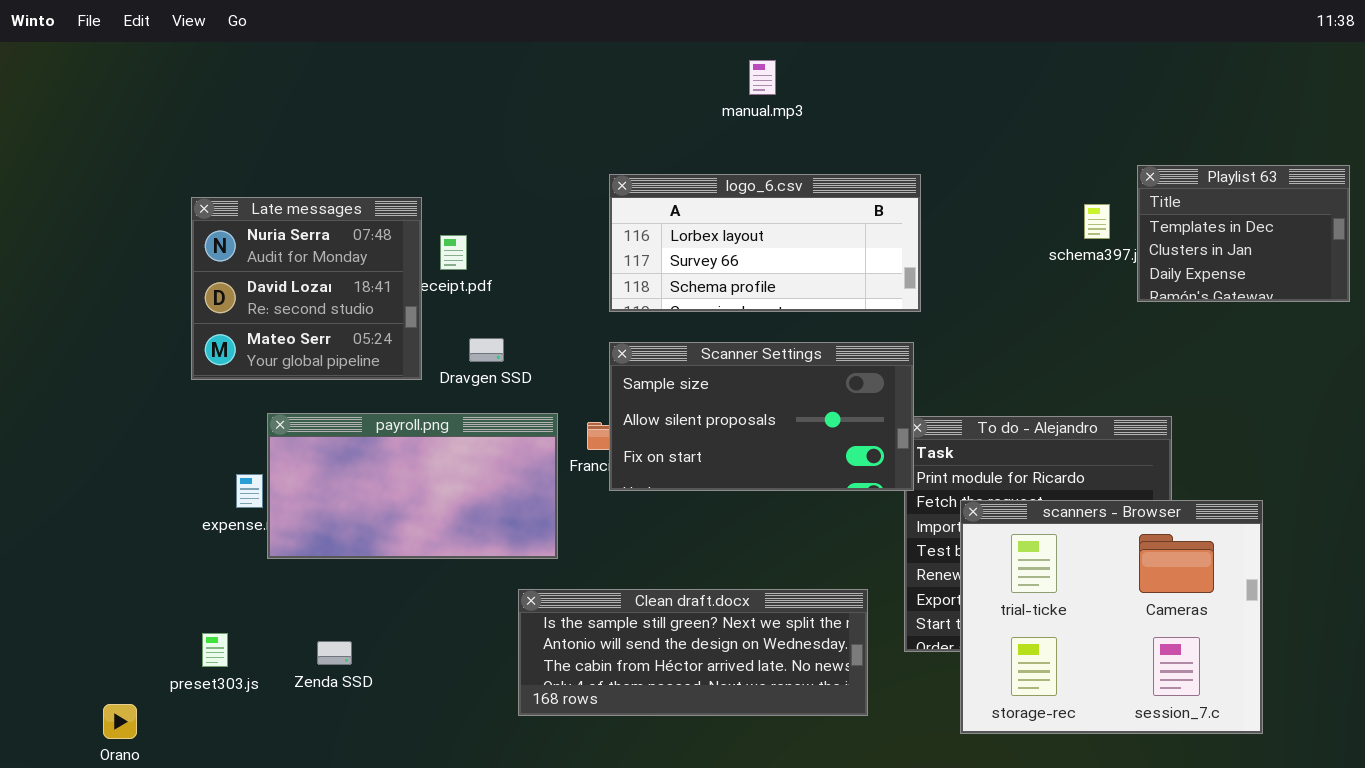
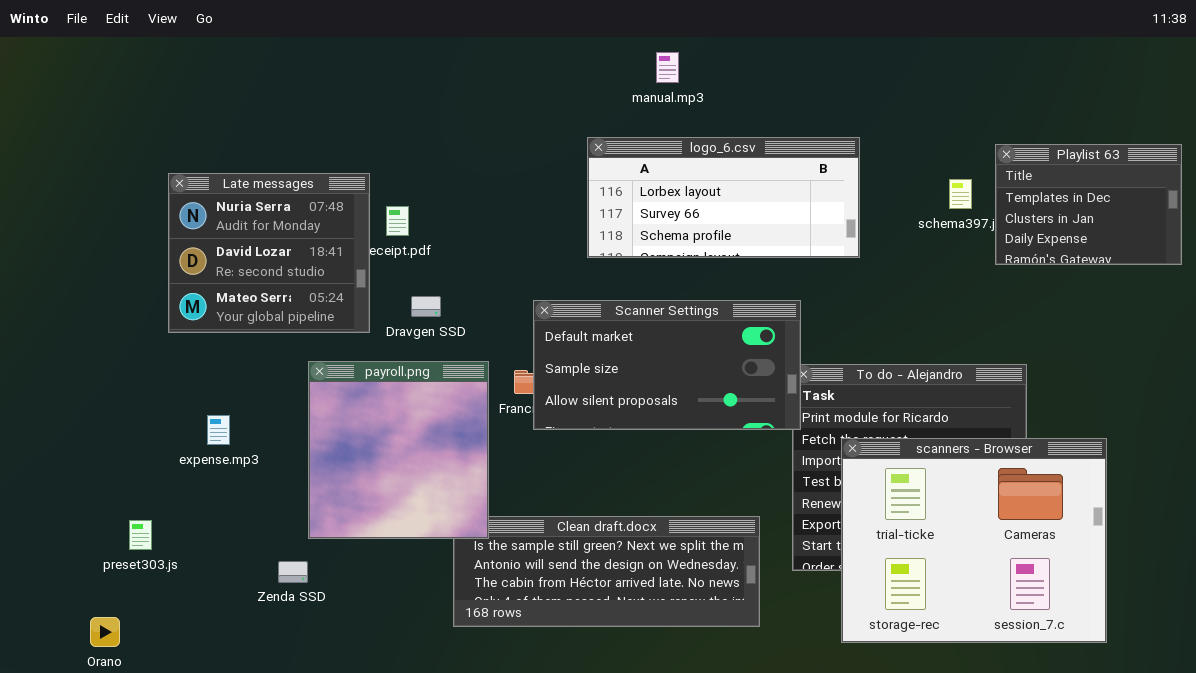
logo_6.csv: [609,174,921,312] -> [587,137,860,258], moved
Scanner Settings: [609,342,914,491] -> [533,300,801,430], scrolled up 1 row
payroll.png: [267,413,558,559] -> [308,361,489,539], resized
preset303.js: [202,633,228,667] -> [129,520,152,550], moved

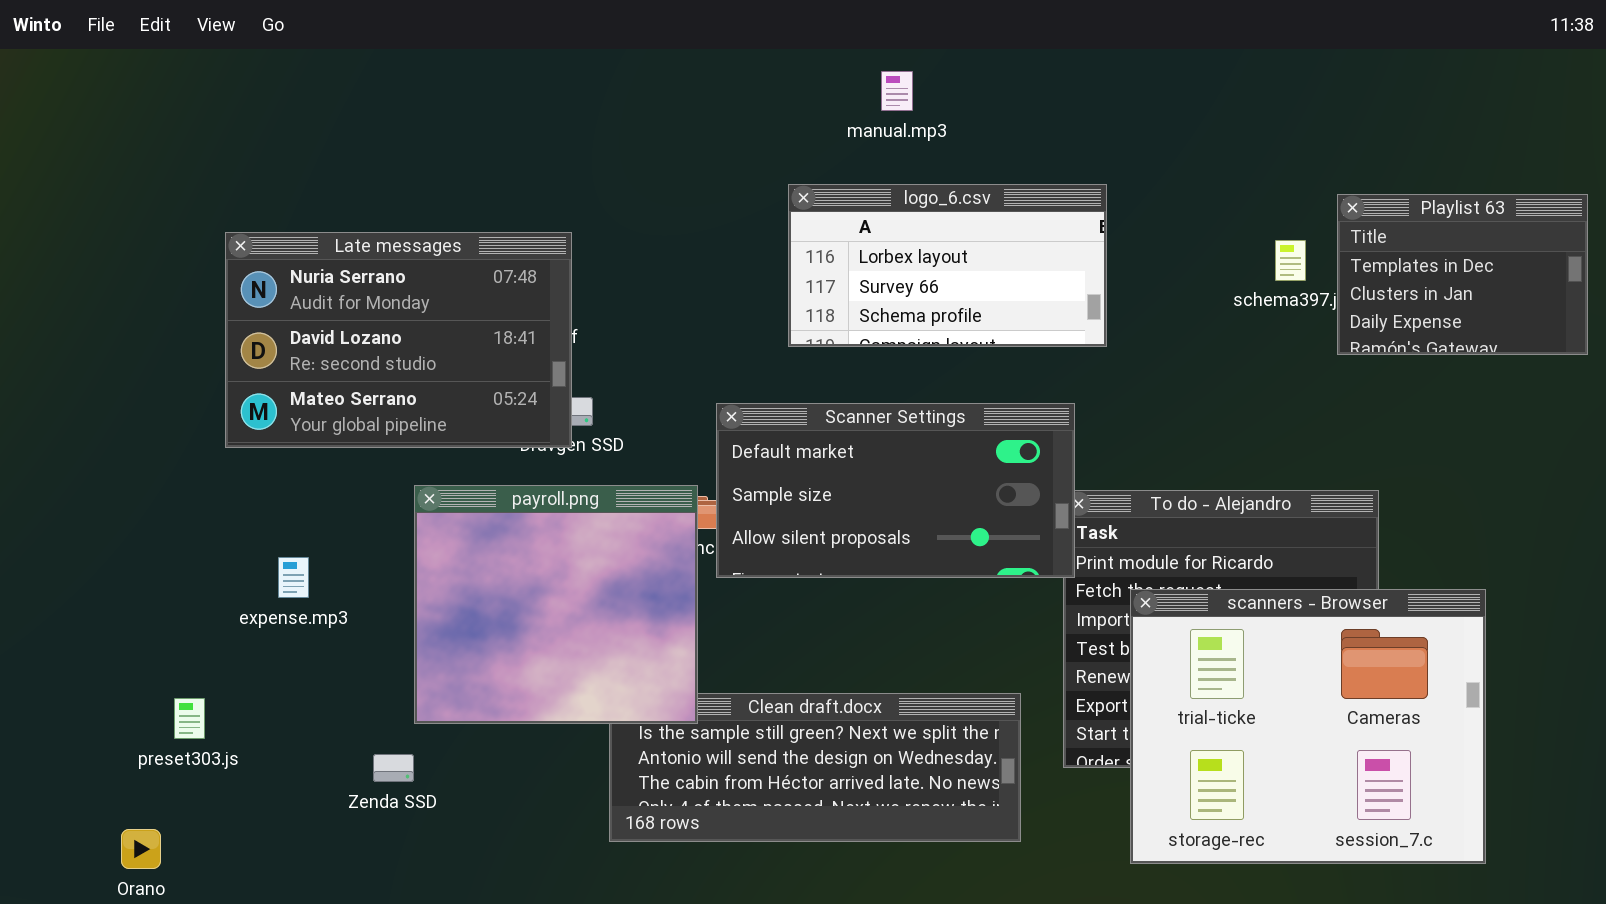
logo_6.csv: [587,137,860,258] -> [788,184,1107,347], resized
Late messages: [168,173,370,333] -> [225,232,572,448], resized
payroll.png: [308,361,489,539] -> [414,485,698,724], resized

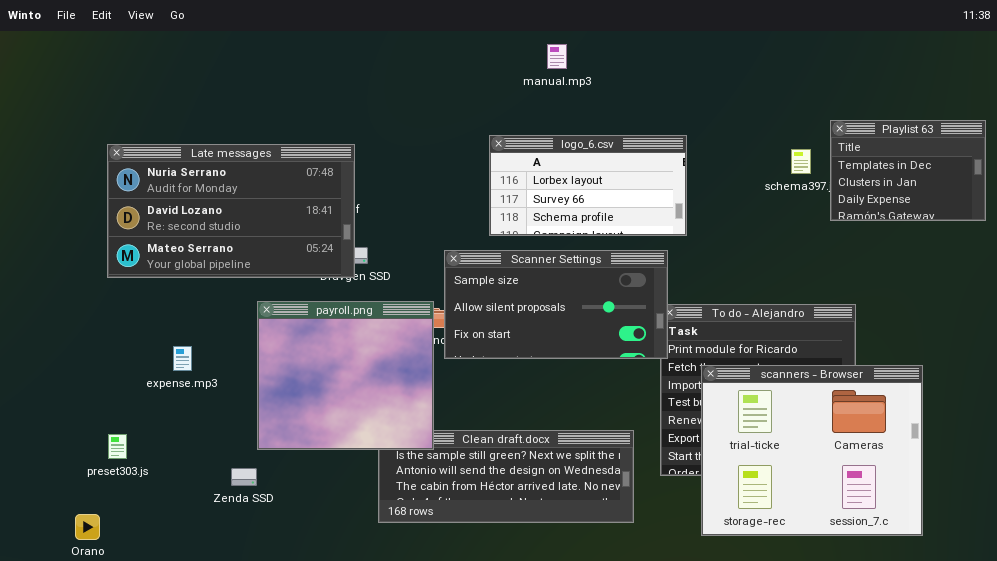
logo_6.csv: [788,184,1107,347] -> [489,135,687,236], moved
Late messages: [225,232,572,448] -> [107,144,355,278], resized
Scanner Settings: [716,403,1075,578] -> [444,250,668,359], scrolled down 1 row

